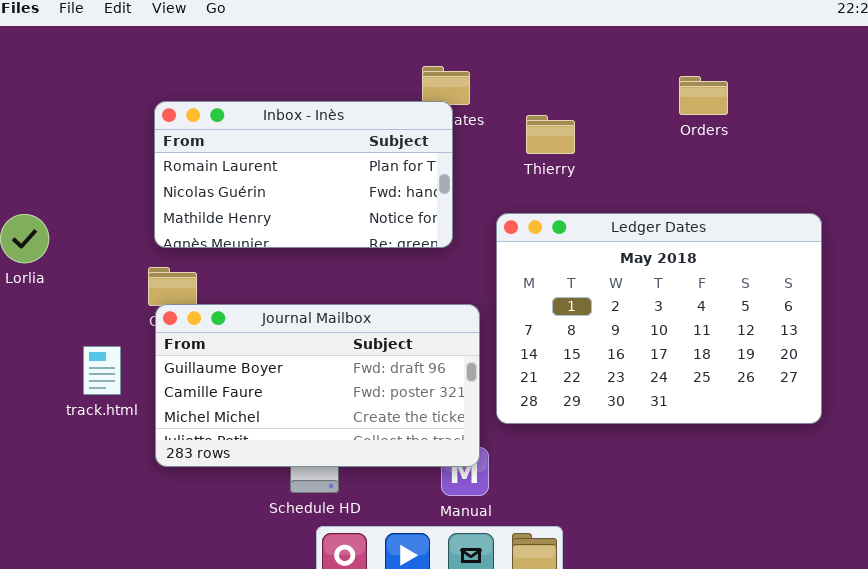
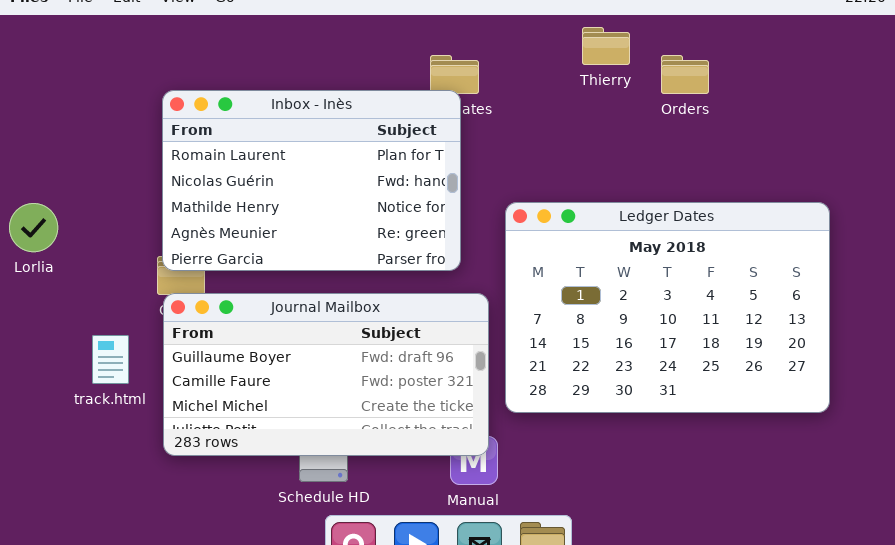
Orders: [679,76,728,115] -> [661,55,709,94], moved
Inbox - Inès: [154,101,453,248] -> [162,90,461,271], resized
Thierry: [526,115,575,154] -> [582,27,630,65], moved

